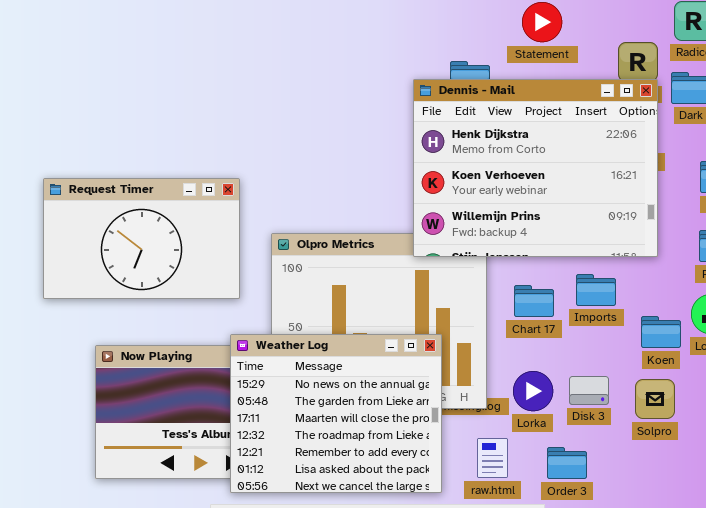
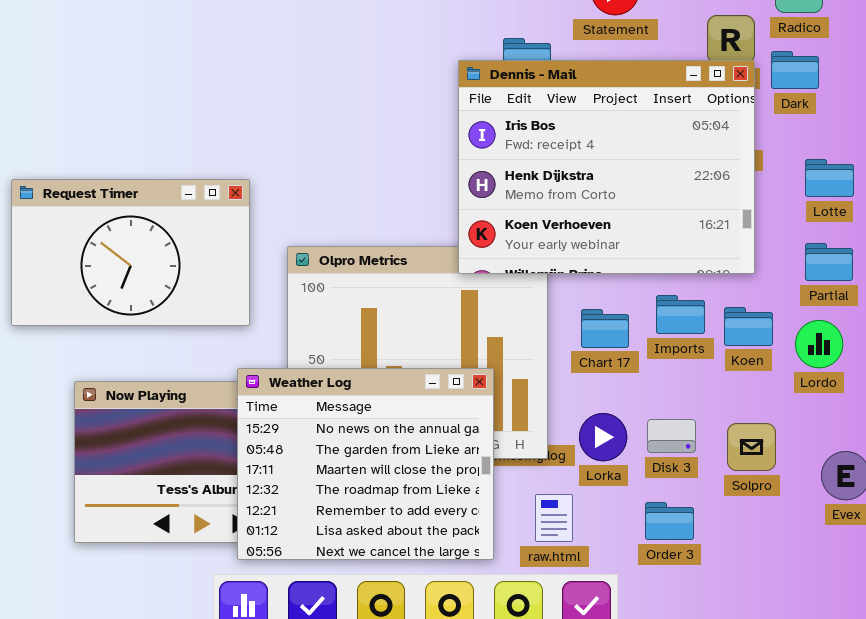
Dennis - Mail: [413,79,658,257] -> [458,60,755,274], scrolled up 1 row
Koen: [641,316,681,348] -> [724,307,773,346], moved
Order 3: [547,447,587,479] -> [645,502,694,540], moved

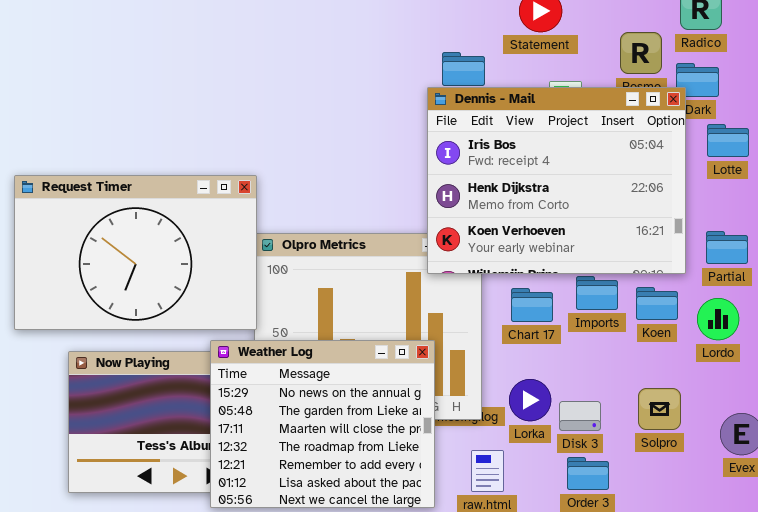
Dennis - Mail: [458,60,755,274] -> [427,87,686,274], moved
Lotte: [805,159,854,197] -> [707,124,749,157], moved
Request Timer: [11,179,250,326] -> [14,175,257,330], resized
Disk 3: [647,419,696,453] -> [559,401,601,431], moved

